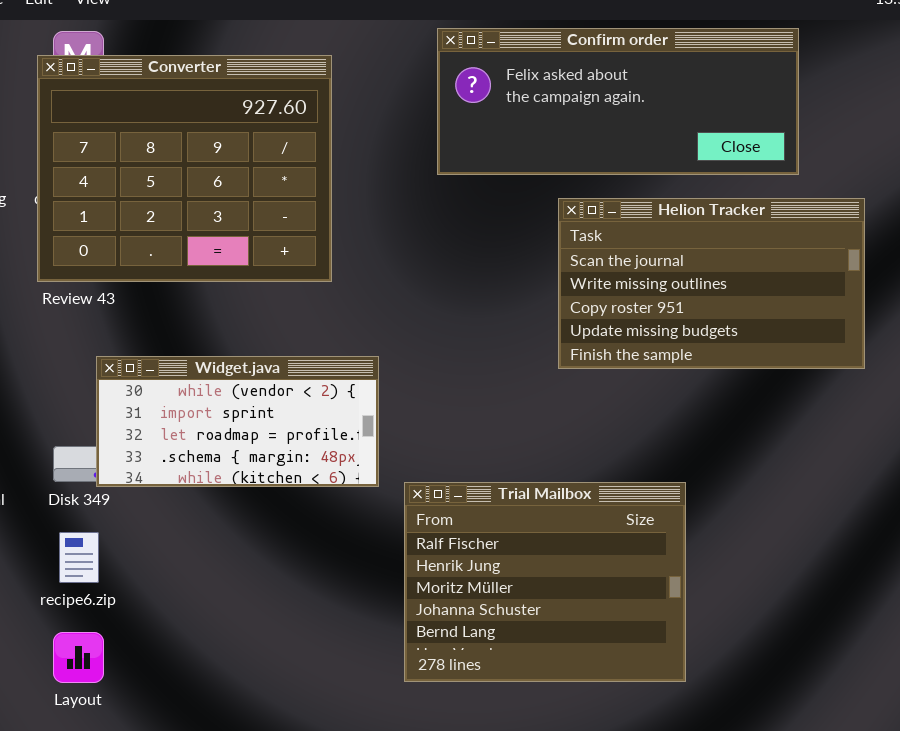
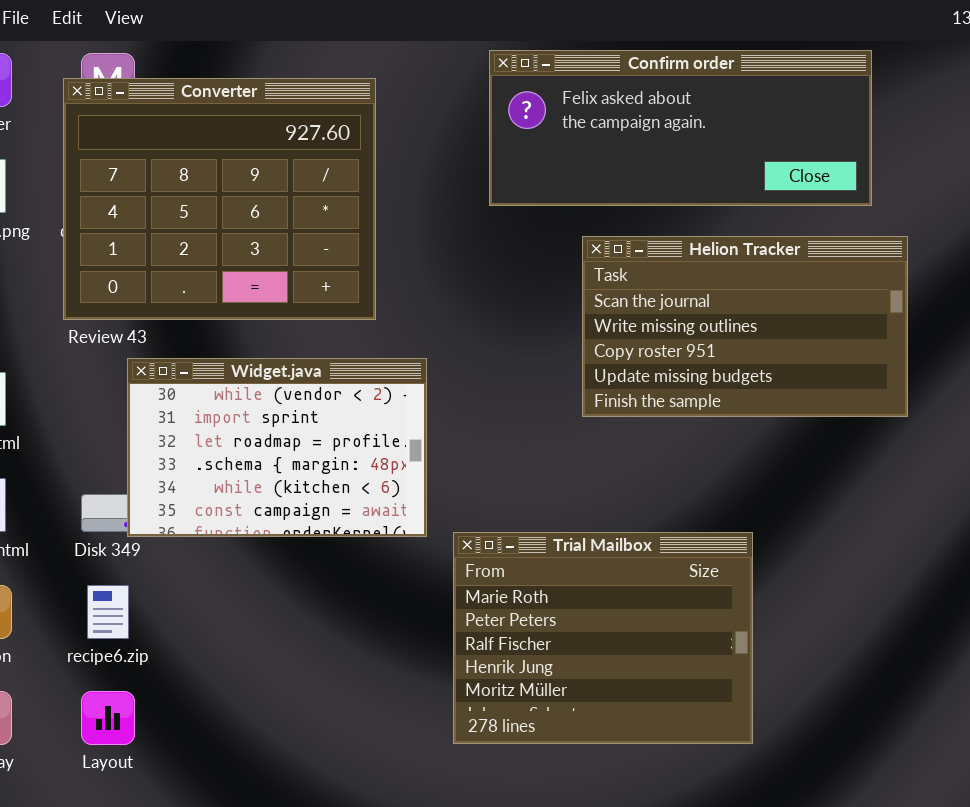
Helion Tracker: [558,198,865,369] -> [582,236,908,417], moved
Widget.java: [96,356,379,487] -> [127,358,427,537], resized
Trial Mailbox: [404,482,686,682] -> [453,532,753,744], scrolled up 2 rows

